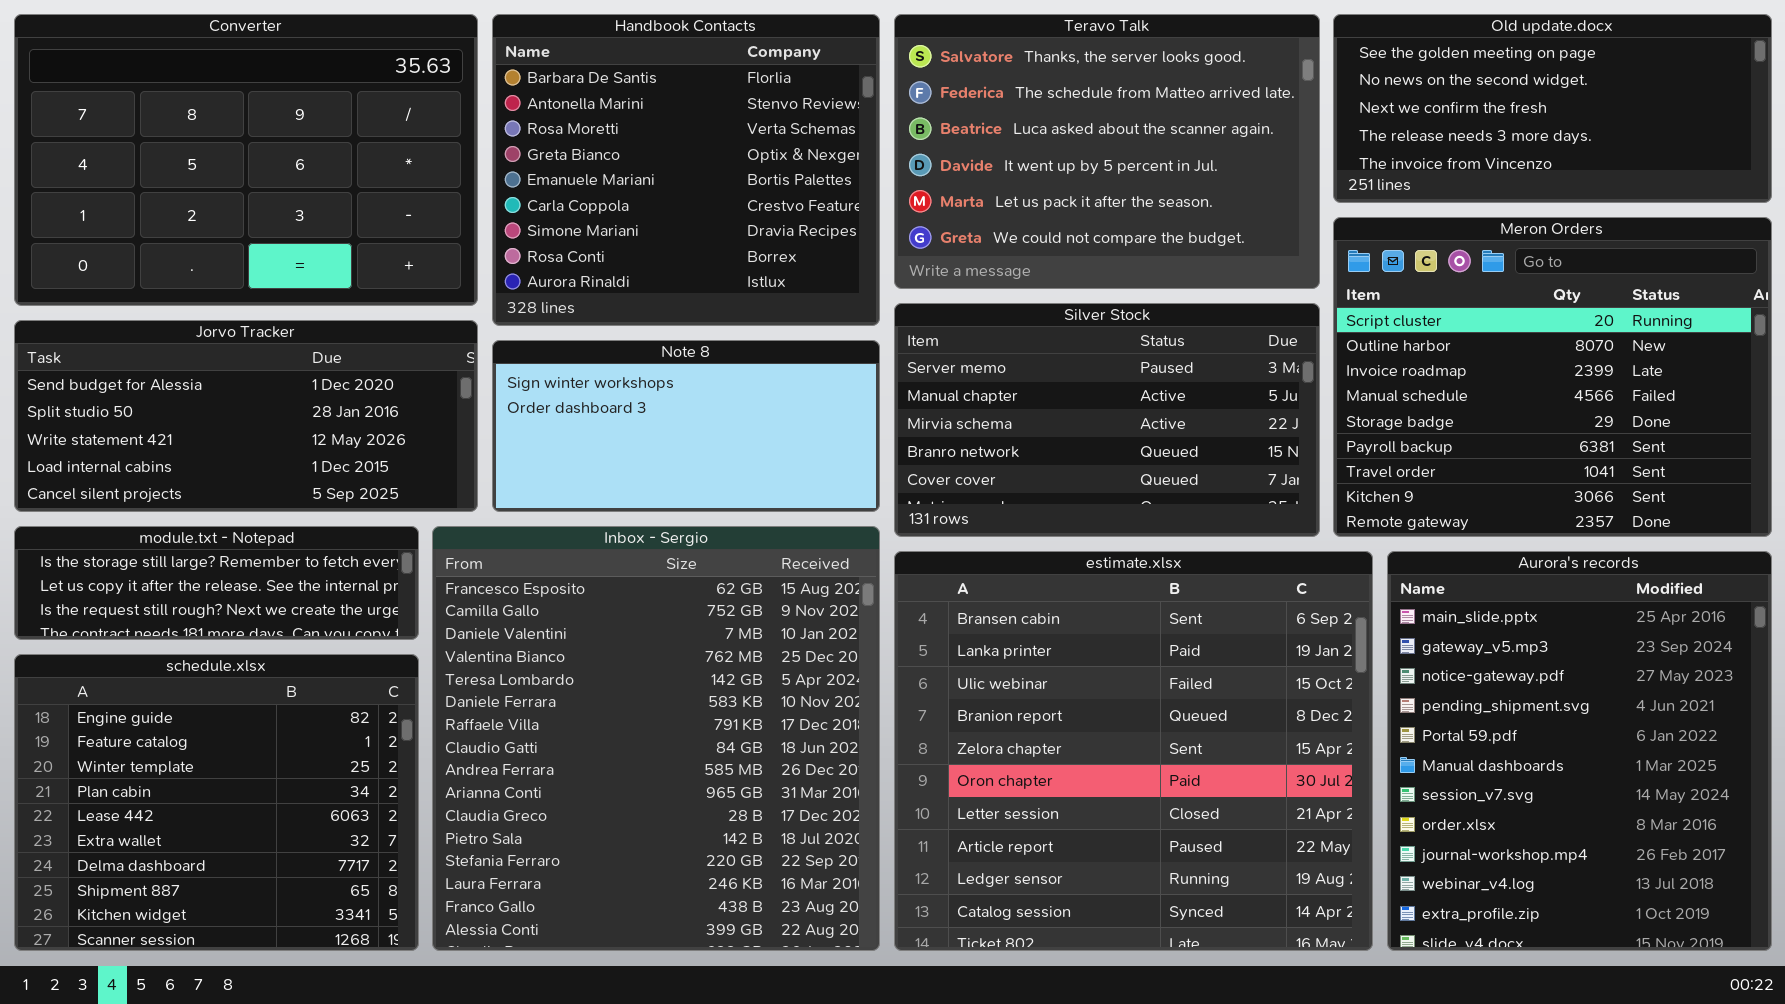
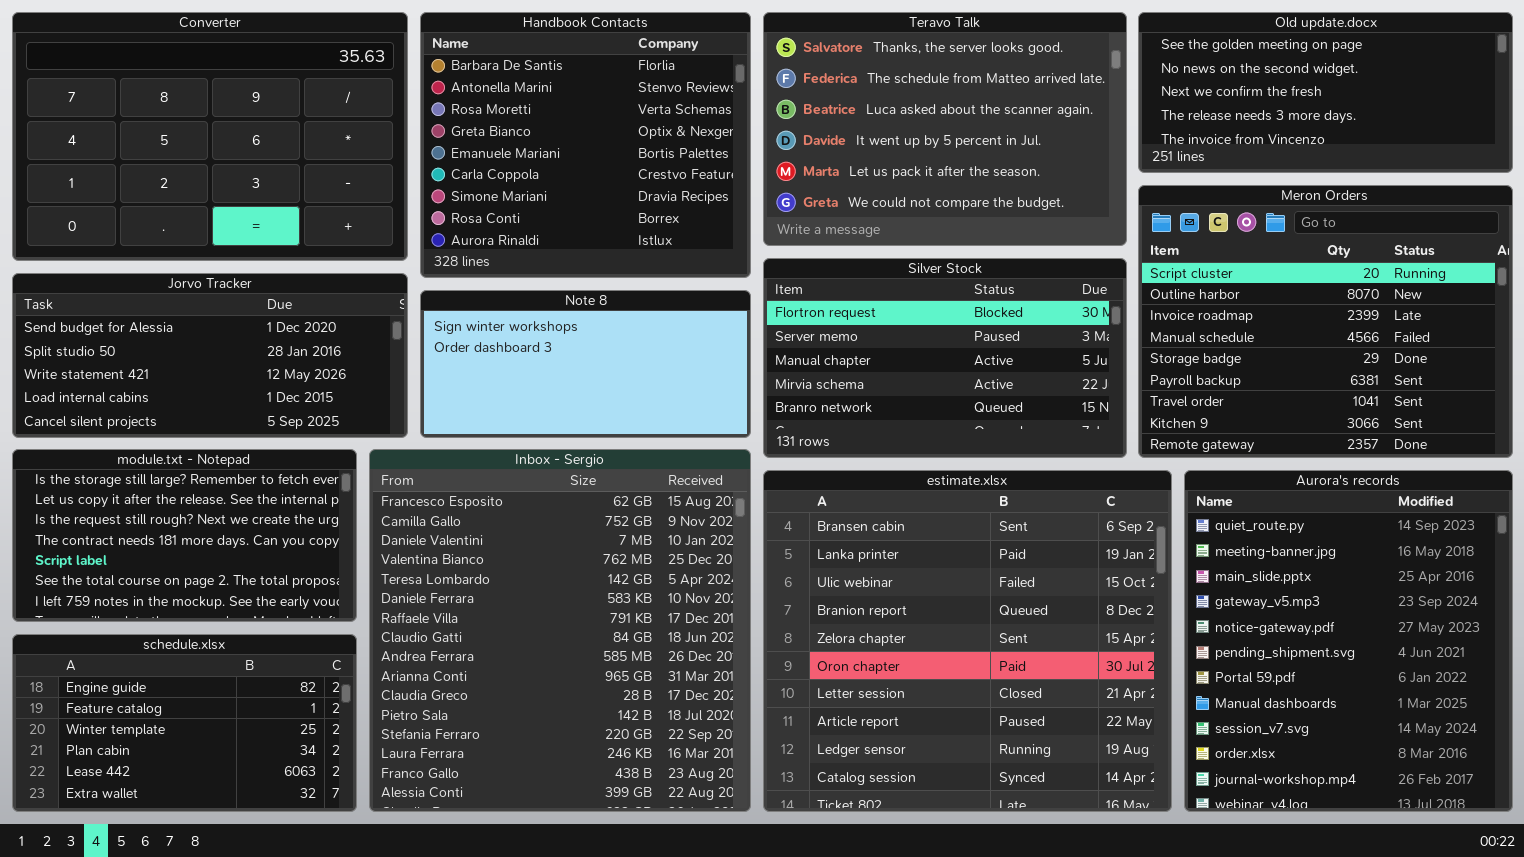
Silver Stock: [894,303,1320,537] -> [763,258,1127,458], scrolled up 1 row
module.txt - Notepad: [14,526,419,640] -> [12,449,357,622], resized
Aurora's records: [1387,551,1772,951] -> [1184,470,1513,812], scrolled up 2 rows
schedule.xlsx: [14,654,419,951] -> [12,634,357,812], resized

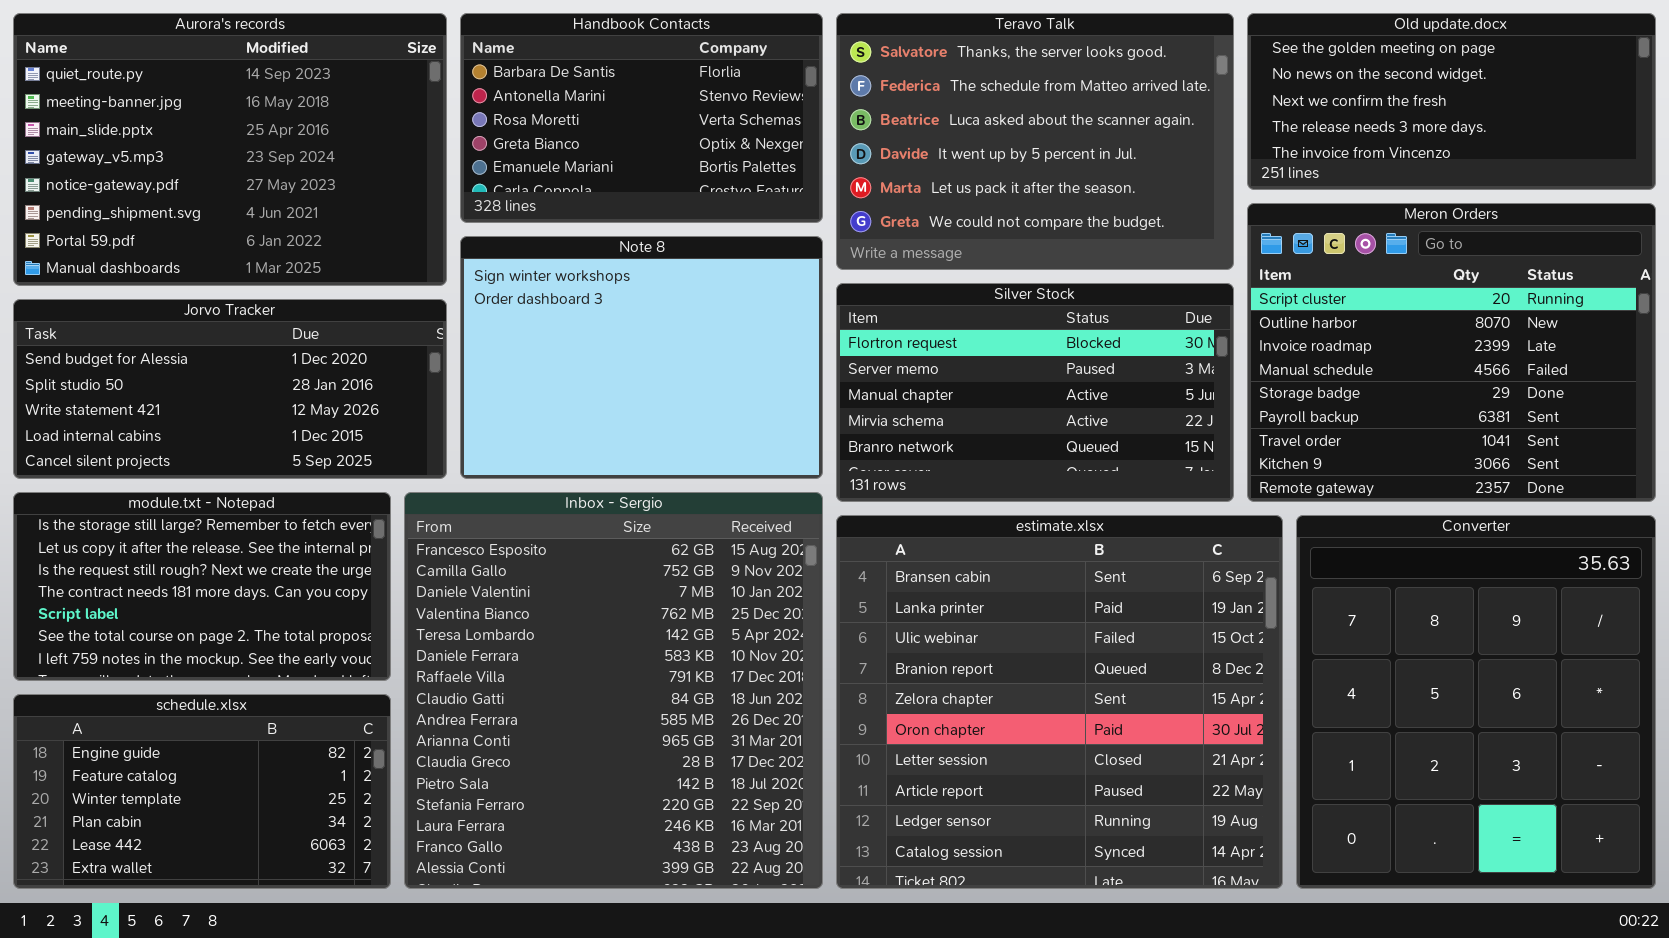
Converter: [12,12,408,261] -> [1296,515,1656,889], moved, resized
Handbook Contacts: [420,12,751,278] -> [460,13,823,223], resized
Note 8: [420,290,751,438] -> [460,236,823,479], resized
Aurora's records: [1184,470,1513,812] -> [13,13,447,286], moved, resized

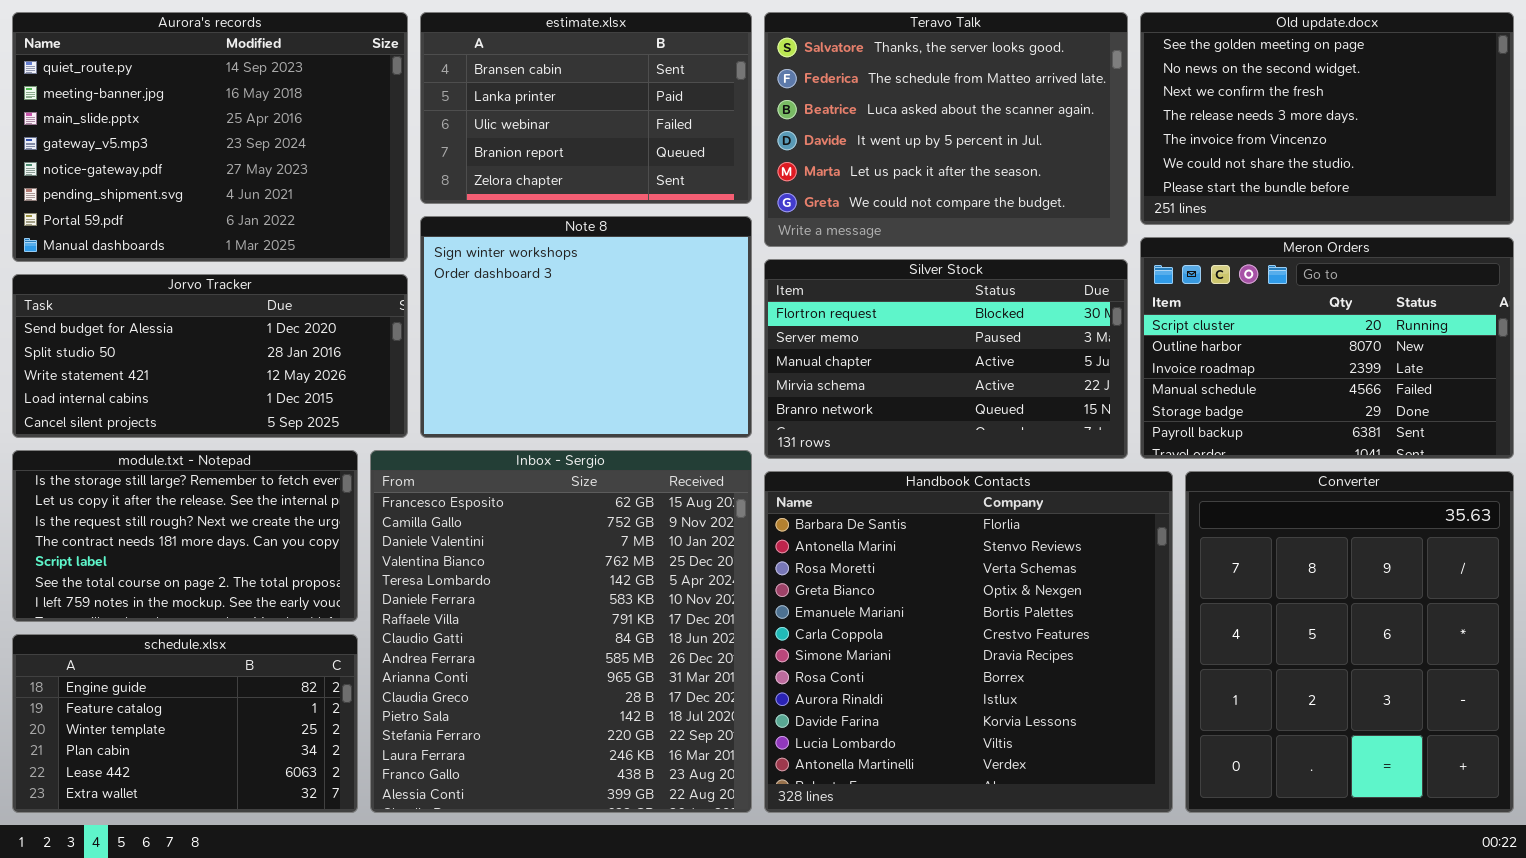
Handbook Contacts: [460,13,823,223] -> [764,471,1173,813], moved, resized
Old update.docx: [1247,13,1656,190] -> [1140,12,1514,225], resized
Meron Orders: [1247,203,1656,502] -> [1140,237,1514,459], resized
estimate.xlsx: [836,515,1283,889] -> [420,12,752,204], moved, resized

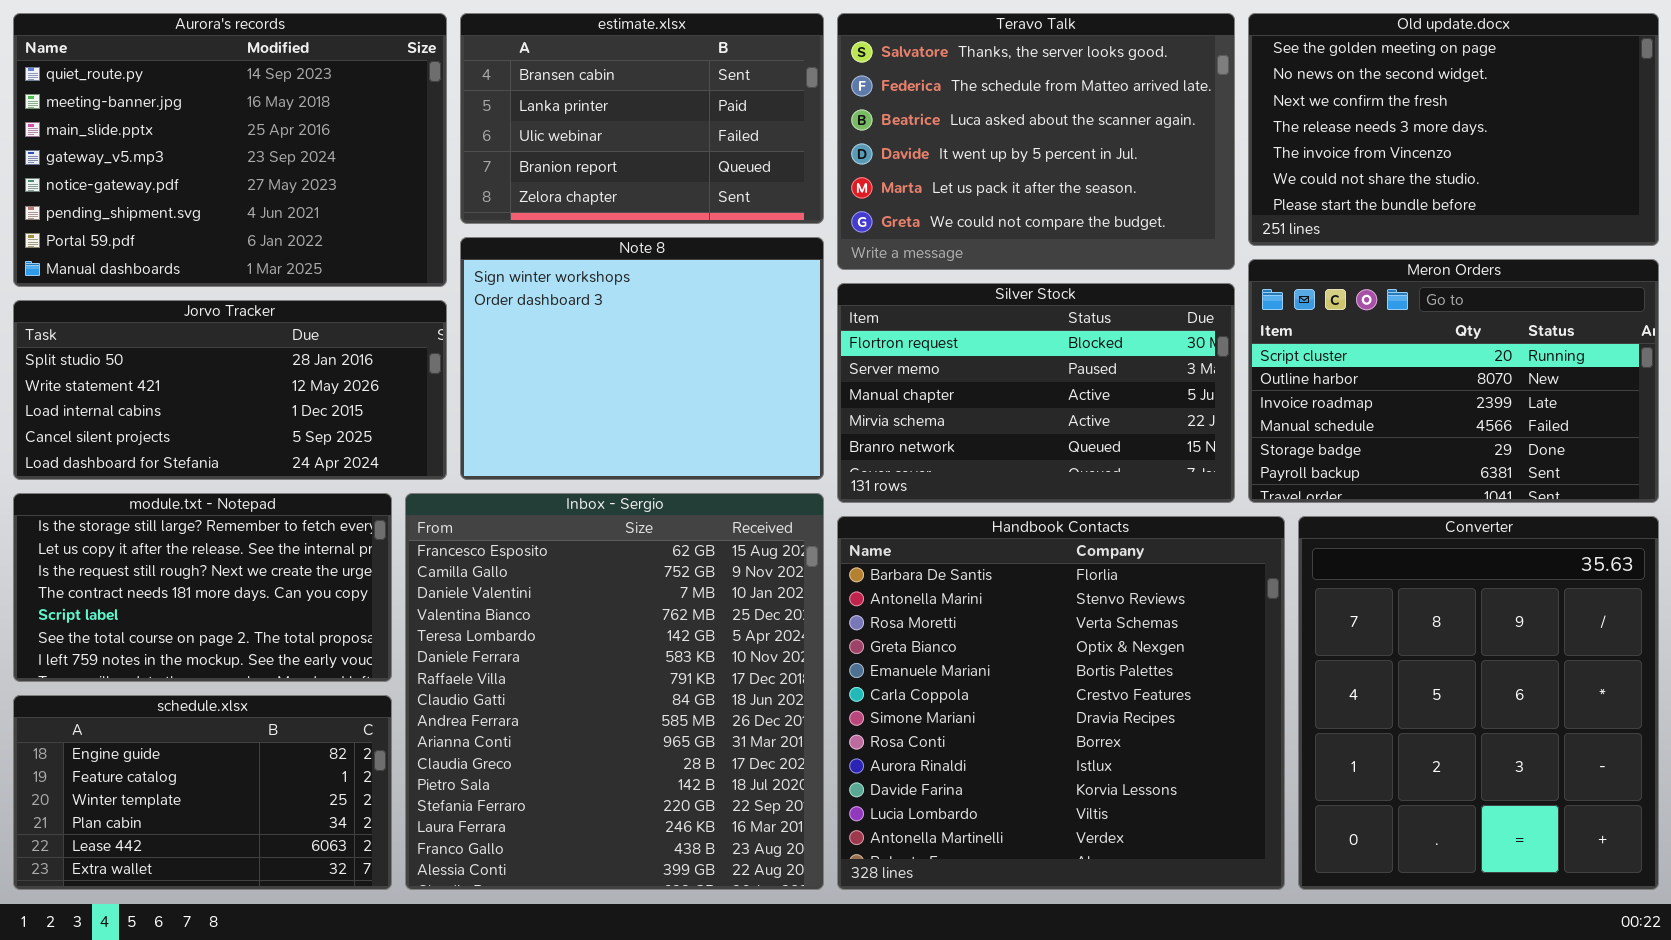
Jorvo Tracker: [12,274,408,438] -> [13,300,447,480], scrolled down 1 row

